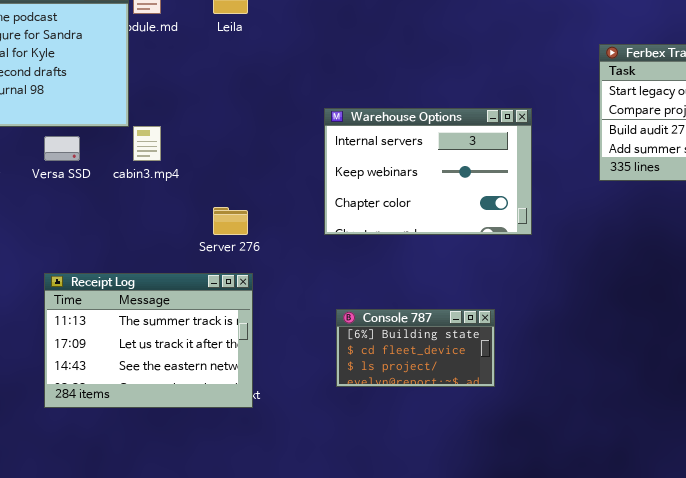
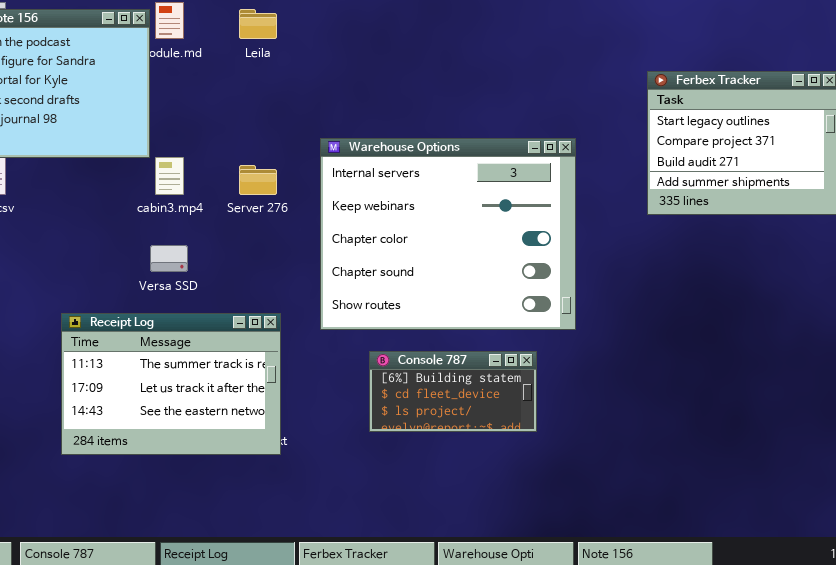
Warehouse Options: [324,108,532,235] -> [320,138,576,330], resized
Versa SSD: [44,136,80,161] -> [150,245,188,272], moved
Server 276: [213,207,248,235] -> [239,165,277,195], moved

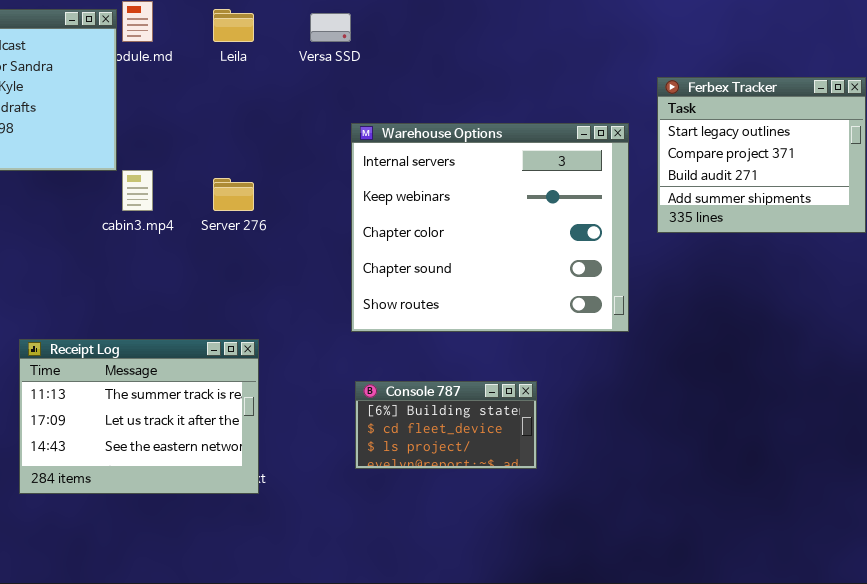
Warehouse Options: [320,138,576,330] -> [351,123,629,332], moved
Versa SSD: [150,245,188,272] -> [310,13,351,42], moved

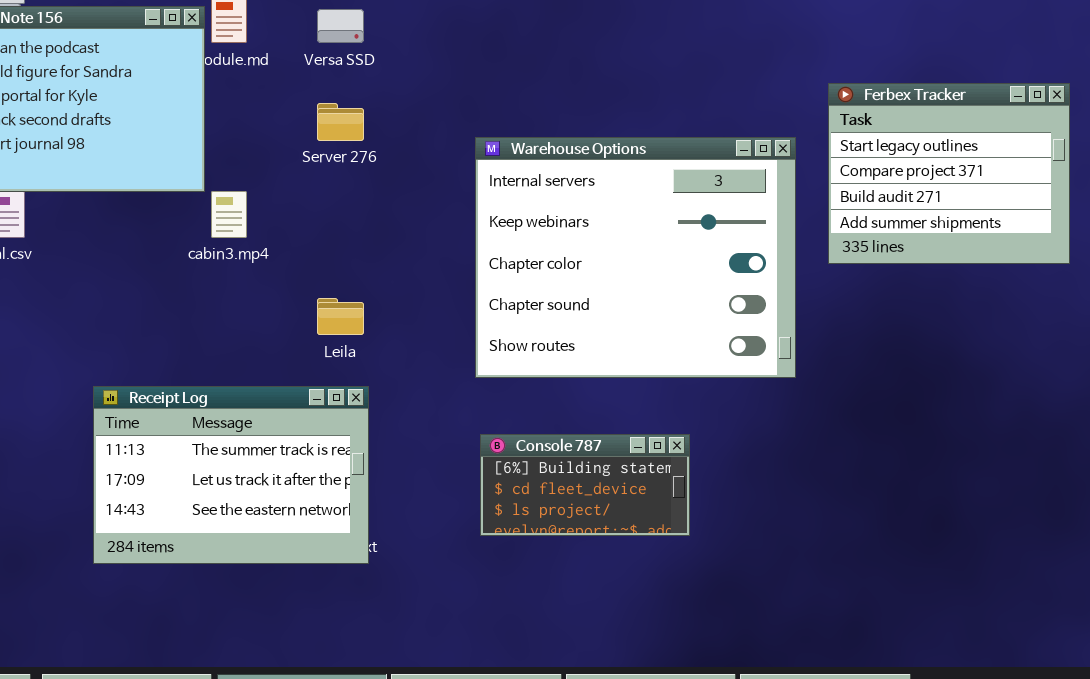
Leila: [213,9,254,42] -> [317,298,364,335], moved
Versa SSD: [310,13,351,42] -> [317,9,364,43], moved
Server 276: [213,178,254,211] -> [317,103,364,141], moved

